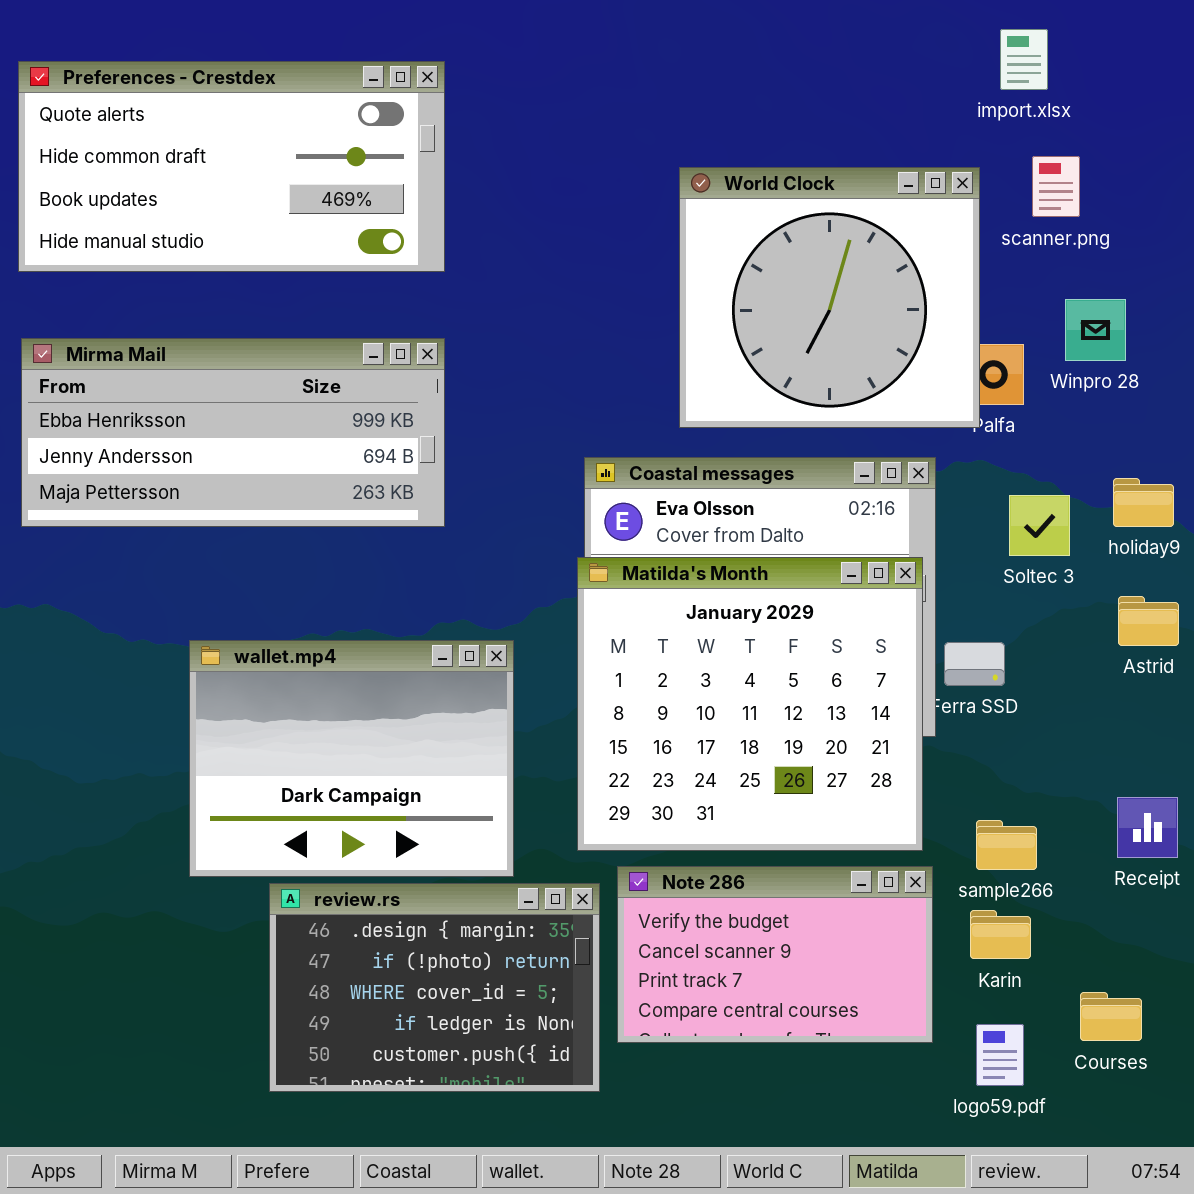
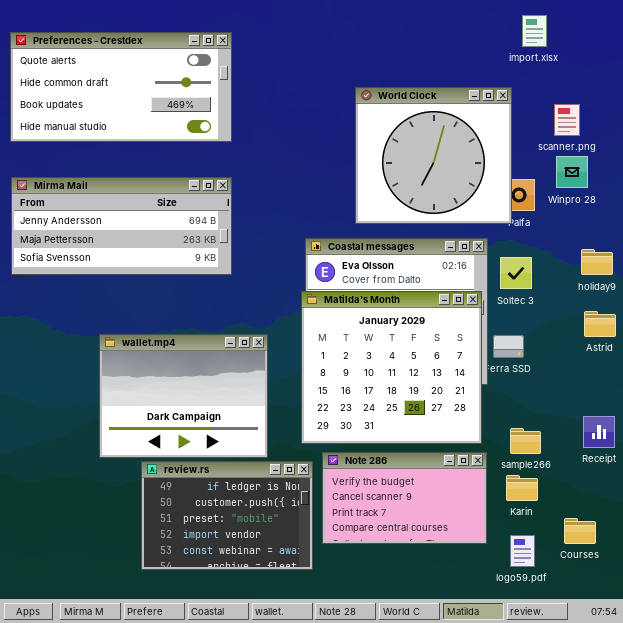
scanner.png: [1032,156,1080,217] -> [554,104,580,136], moved
Mirma Mail: [21,338,445,527] -> [11,177,232,275], scrolled down 1 row
Soltec 3: [1009,495,1070,556] -> [500,257,532,289], moved
review.rs: [269,883,600,1092] -> [141,461,313,570], scrolled down 3 rows

